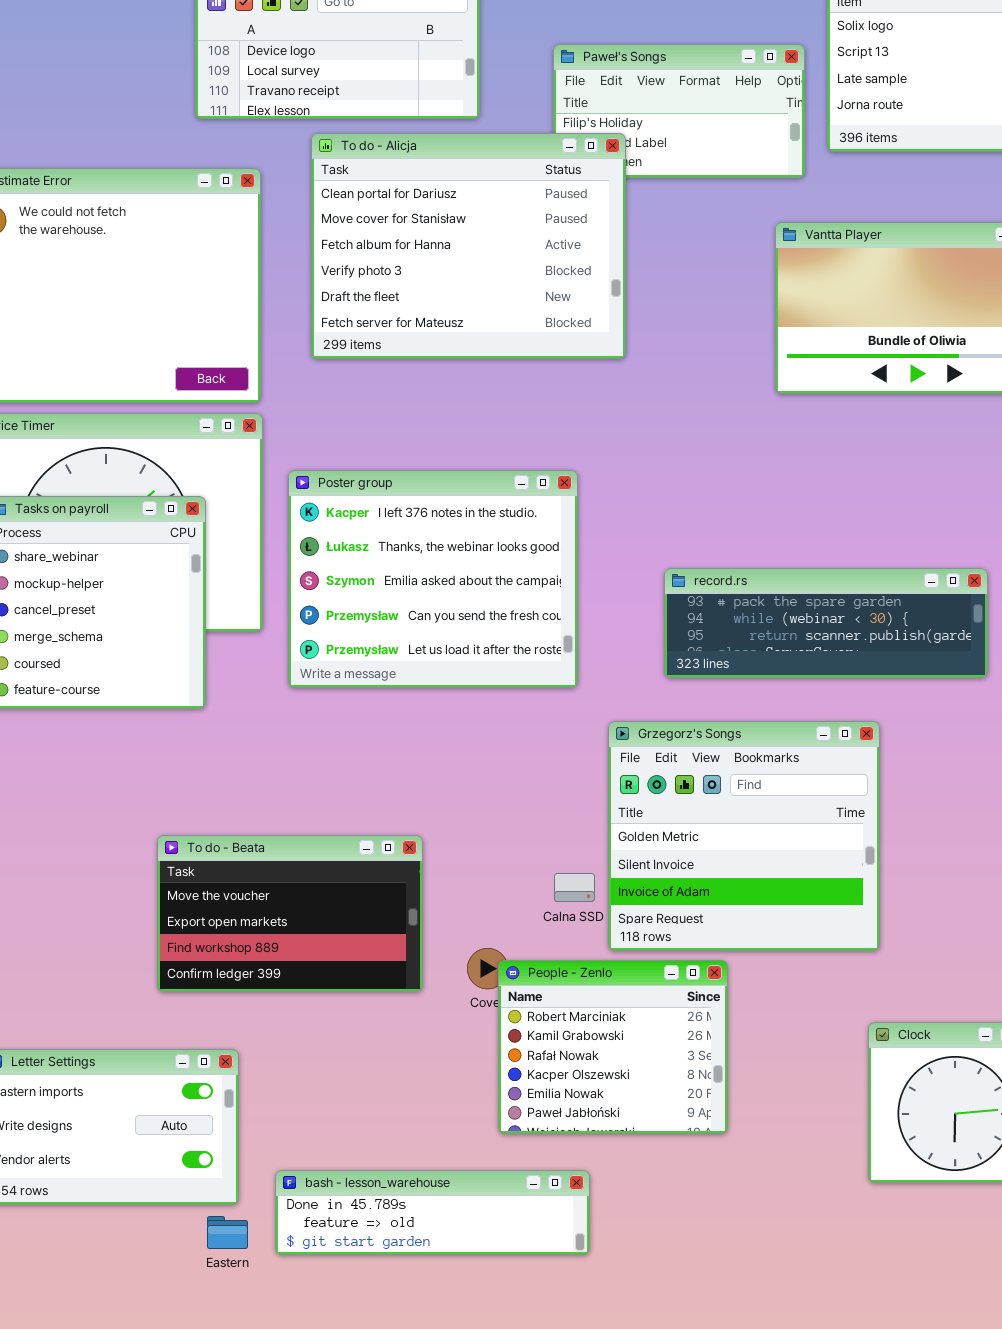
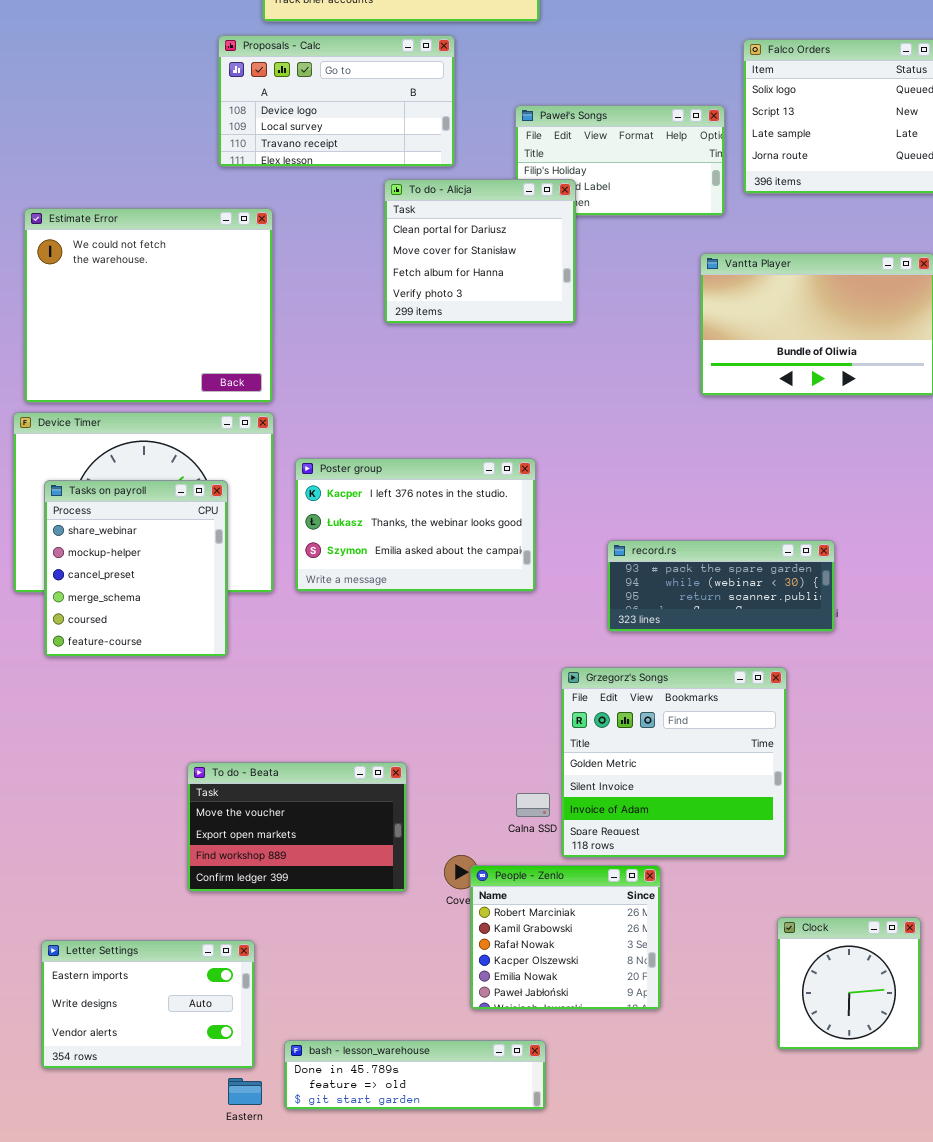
To do - Alicja: [311,133,626,359] -> [384,179,576,324], resized
Poster group: [288,470,578,688] -> [295,458,536,592], resized
record.rs: [664,568,988,678] -> [607,540,835,632], resized

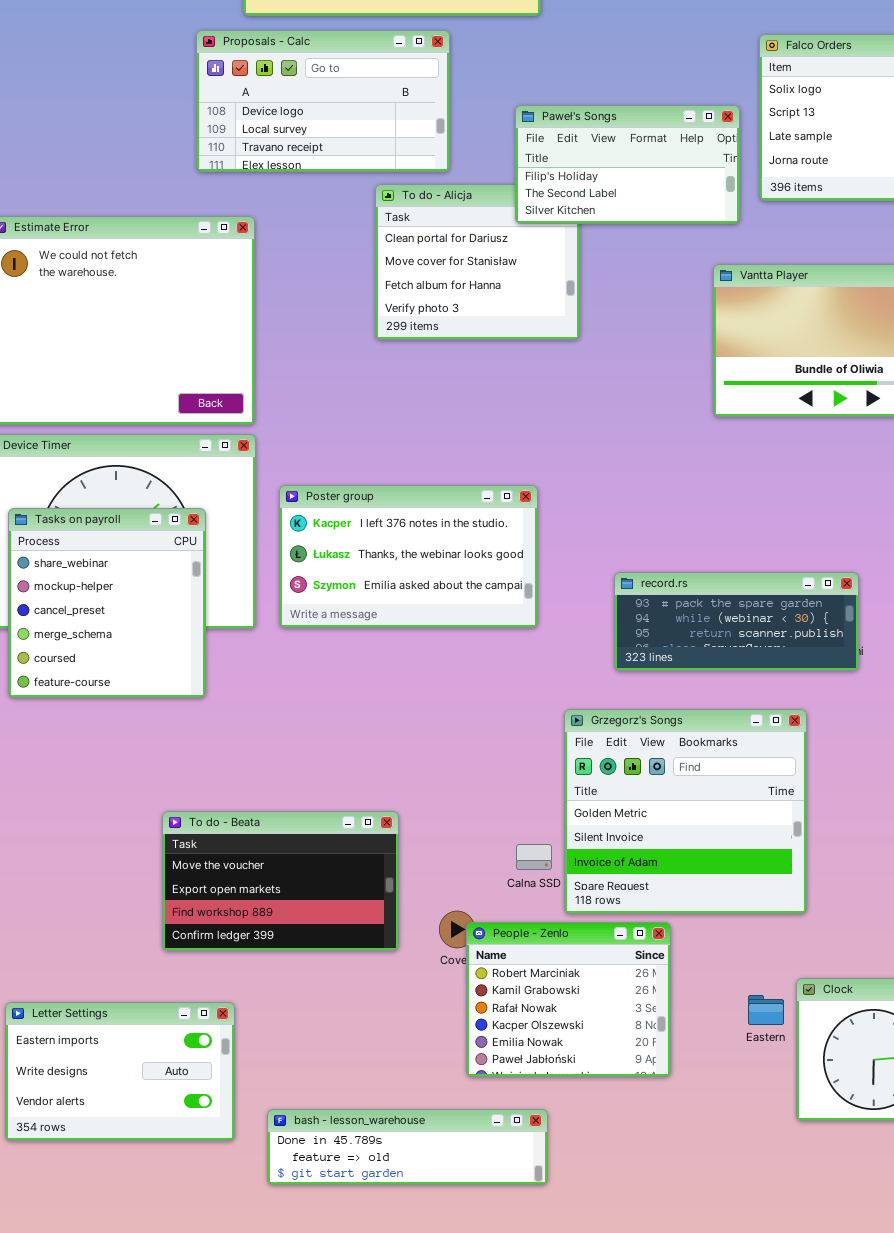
Paweł's Songs: [515,105,725,216] -> [515,105,740,224], raised
Eastern: [228,1078,262,1105] -> [748,995,784,1025], moved

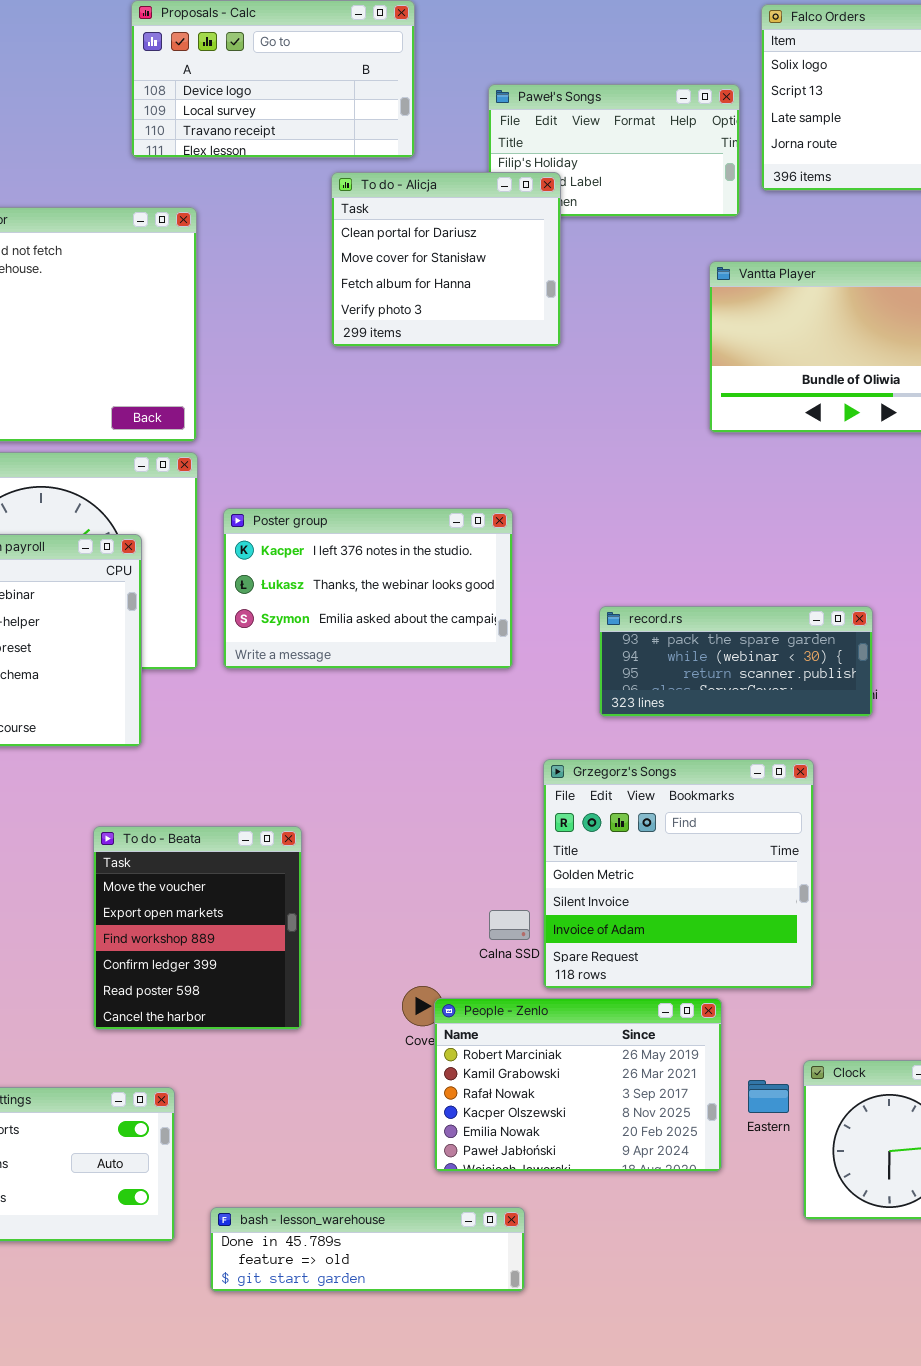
To do - Alicja: [375,184,580,340] -> [331,172,561,347], raised
To do - Beata: [162,811,399,951] -> [93,826,302,1030], resized
People - Zenlo: [466,922,671,1077] -> [434,998,722,1172], resized

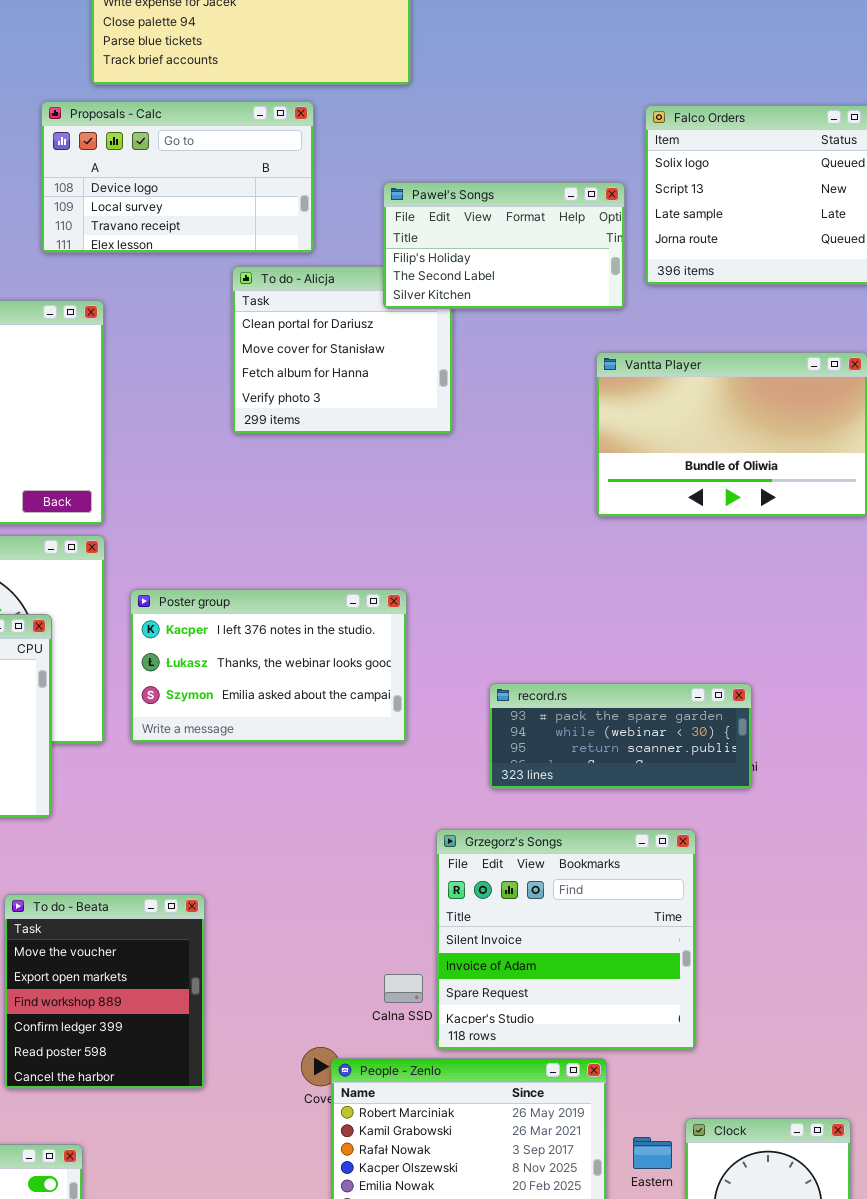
Paweł's Songs: [488,84,740,217] -> [383,182,625,309], raised
Grzegorz's Songs: [543,759,814,989] -> [436,829,696,1050], scrolled down 1 row

